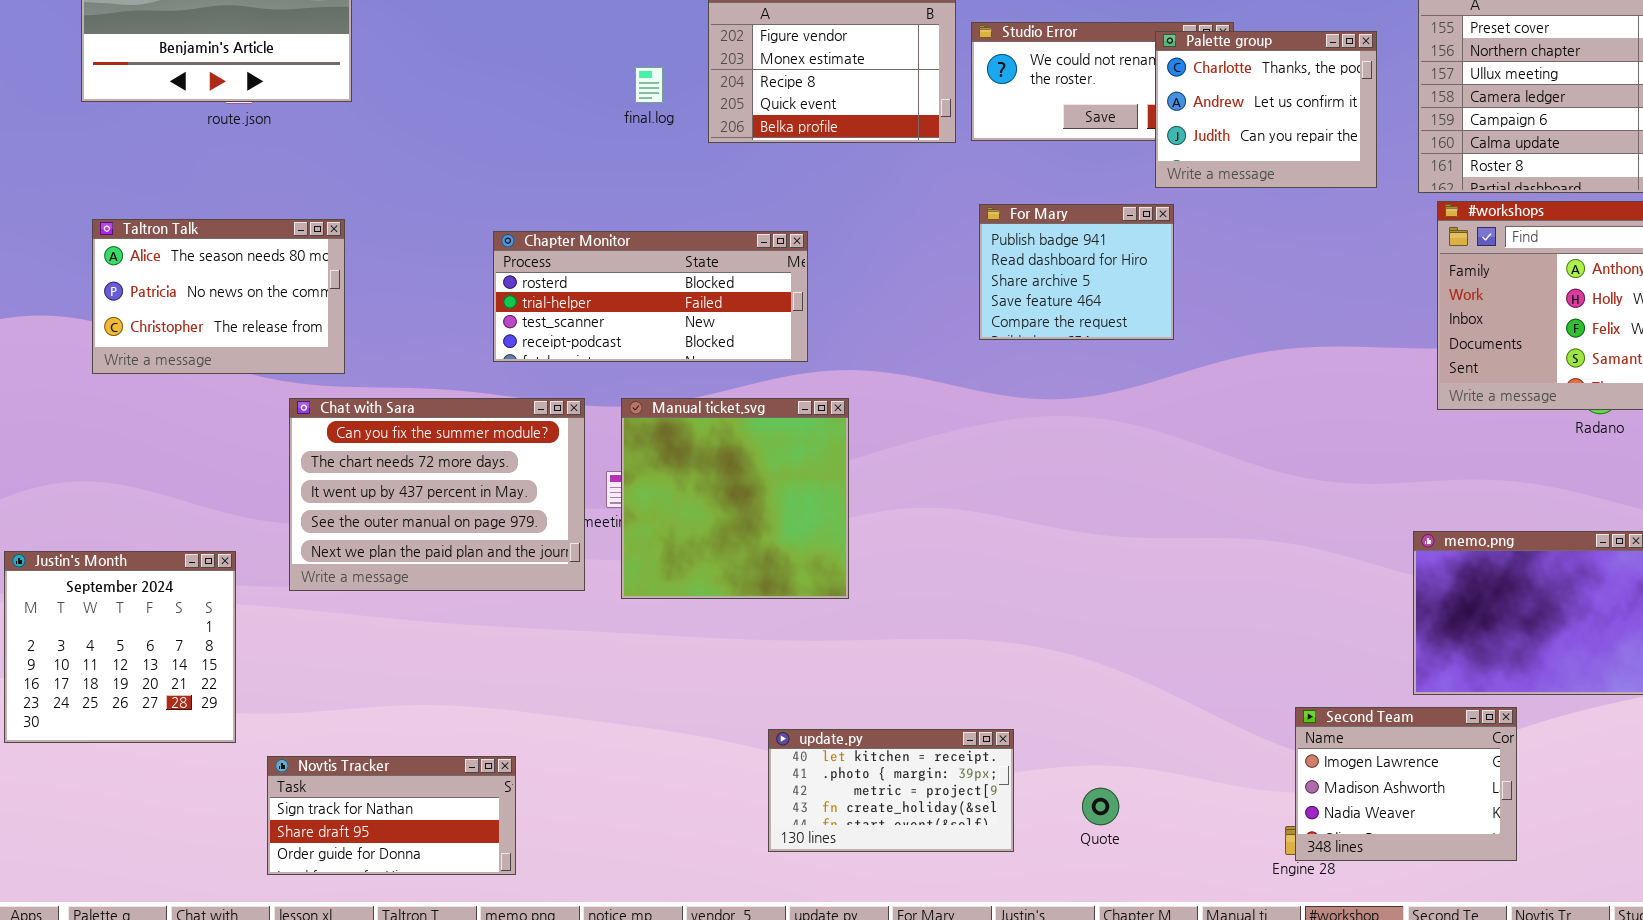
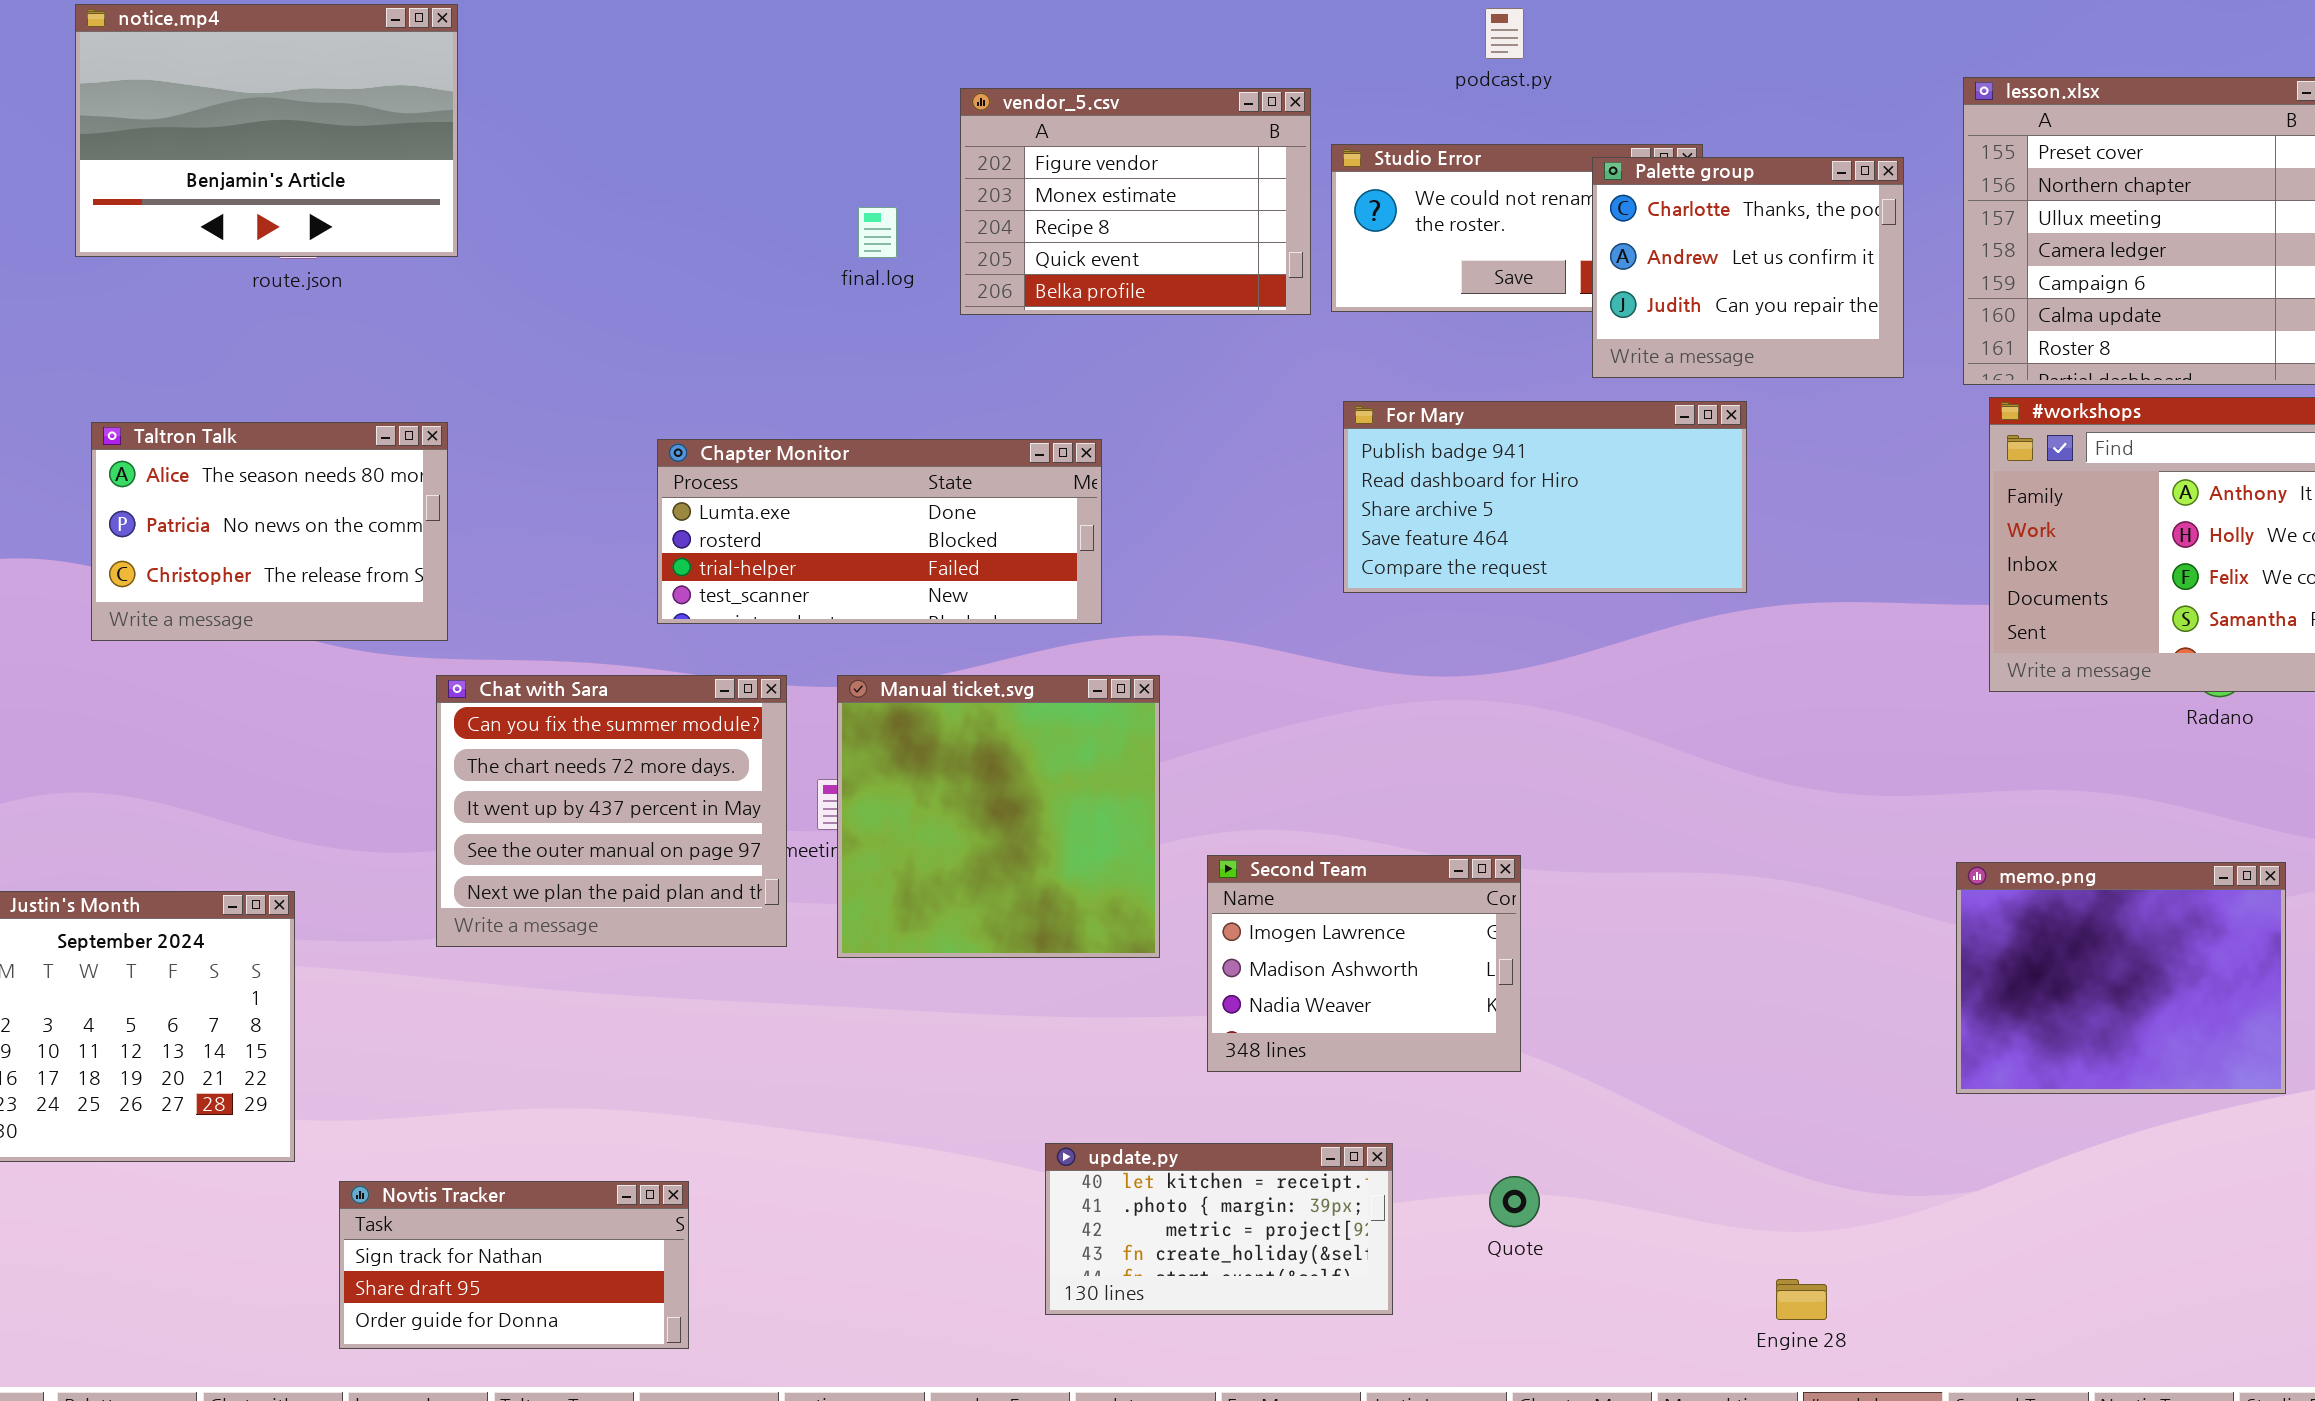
For Mary: [979,204,1174,340] -> [1343,401,1747,593], resized
Chapter Monitor: [493,231,808,362] -> [657,439,1102,624], scrolled up 1 row
Chat with Sara: [289,398,585,591] -> [436,675,787,947], resized
Second Team: [1295,707,1517,861] -> [1207,855,1521,1072], moved
Quote: [1082,788,1119,825] -> [1489,1176,1540,1227], moved

